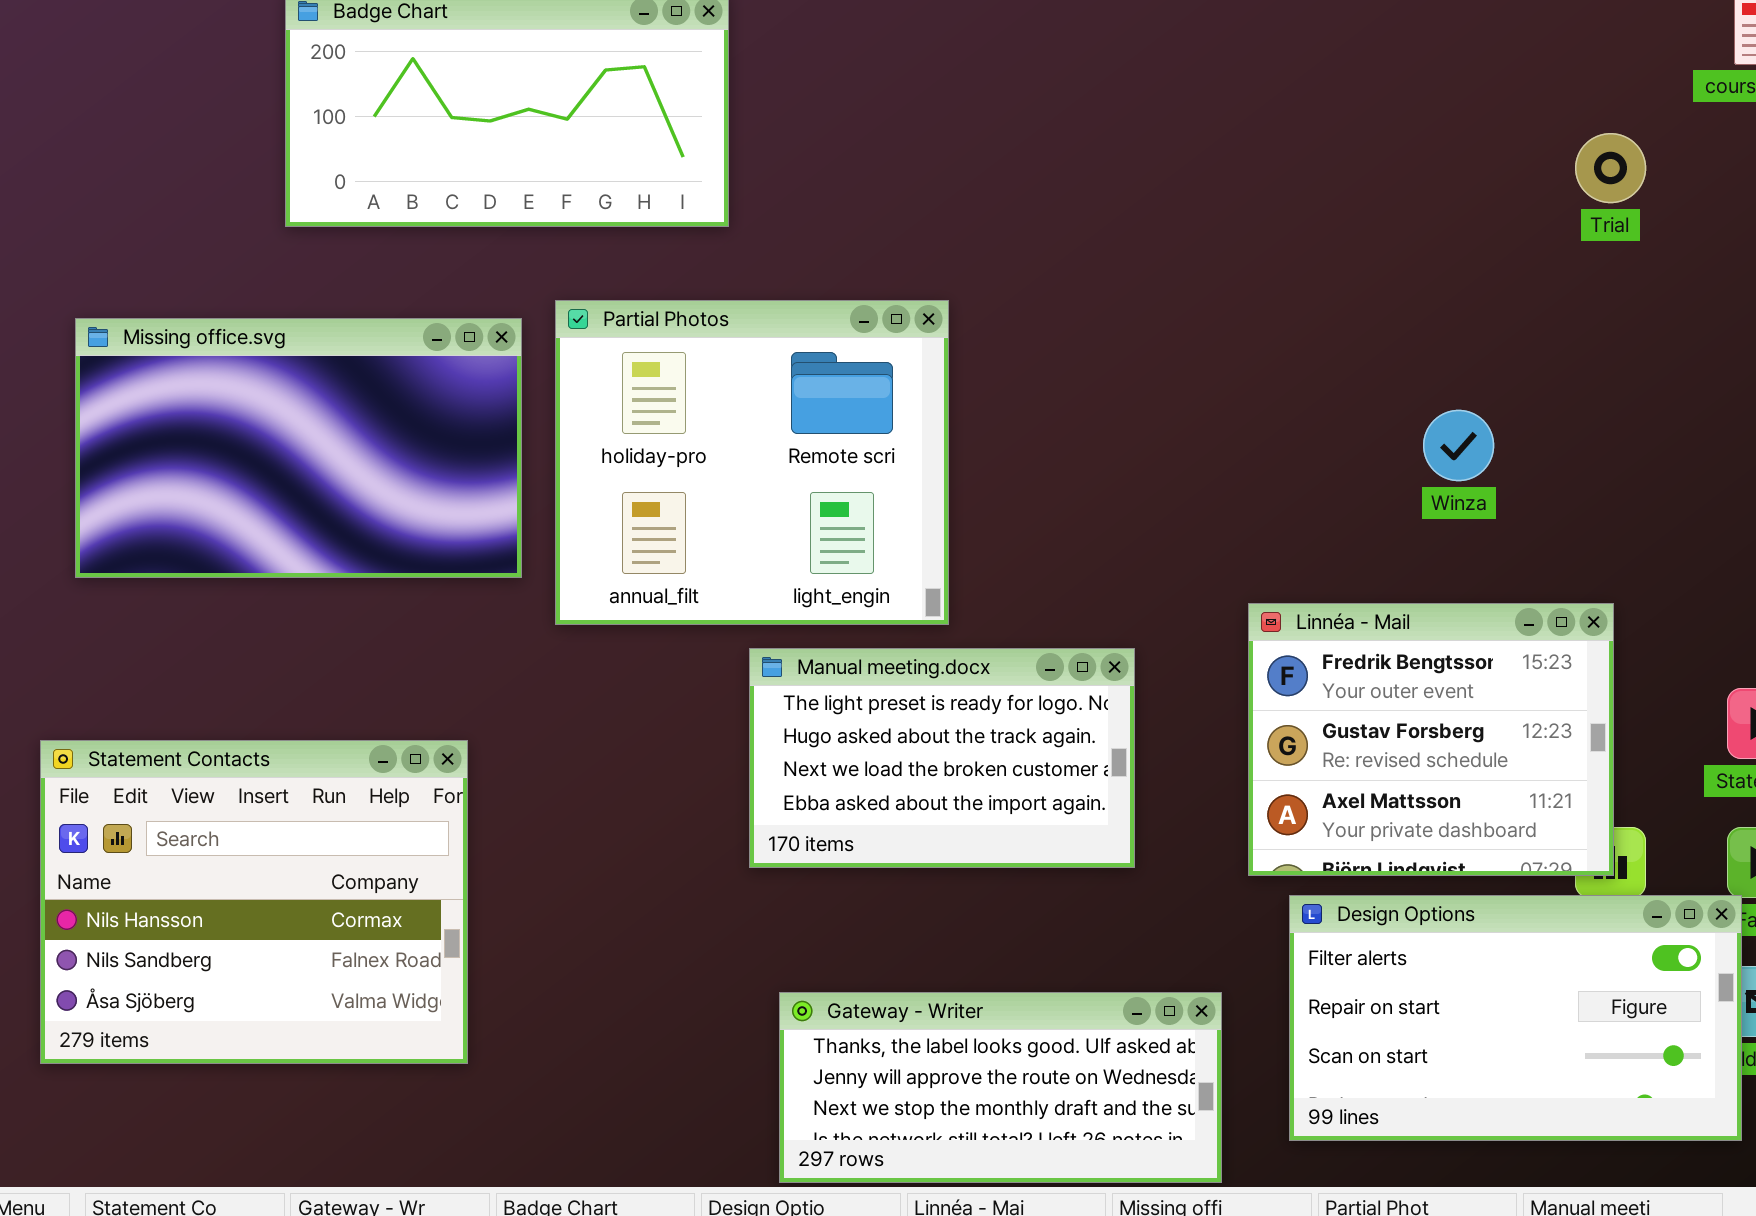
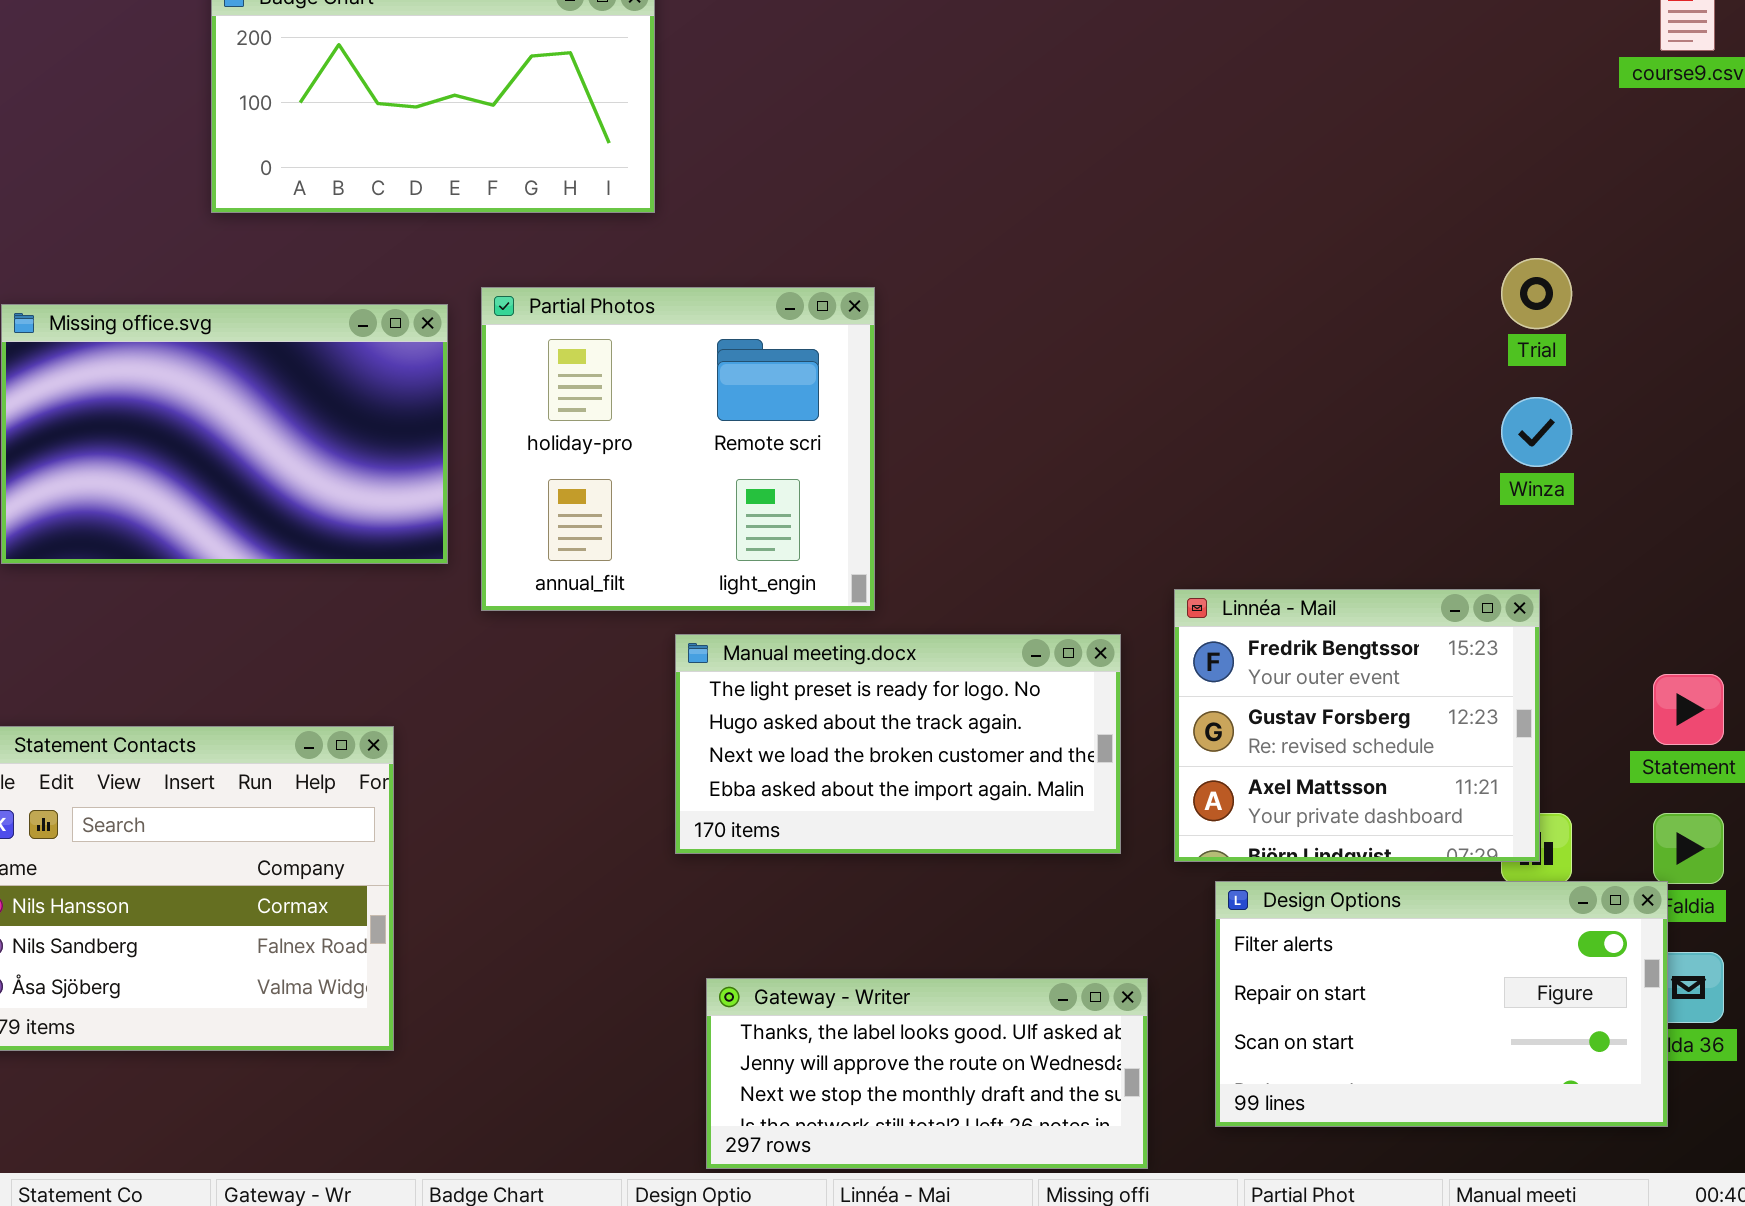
Trial: [1575,133,1646,203] -> [1501,258,1572,329], moved
Winza: [1423,410,1494,481] -> [1501,397,1572,467], moved
Manual meeting.docx: [749,648,1135,868] -> [675,634,1121,854], resized

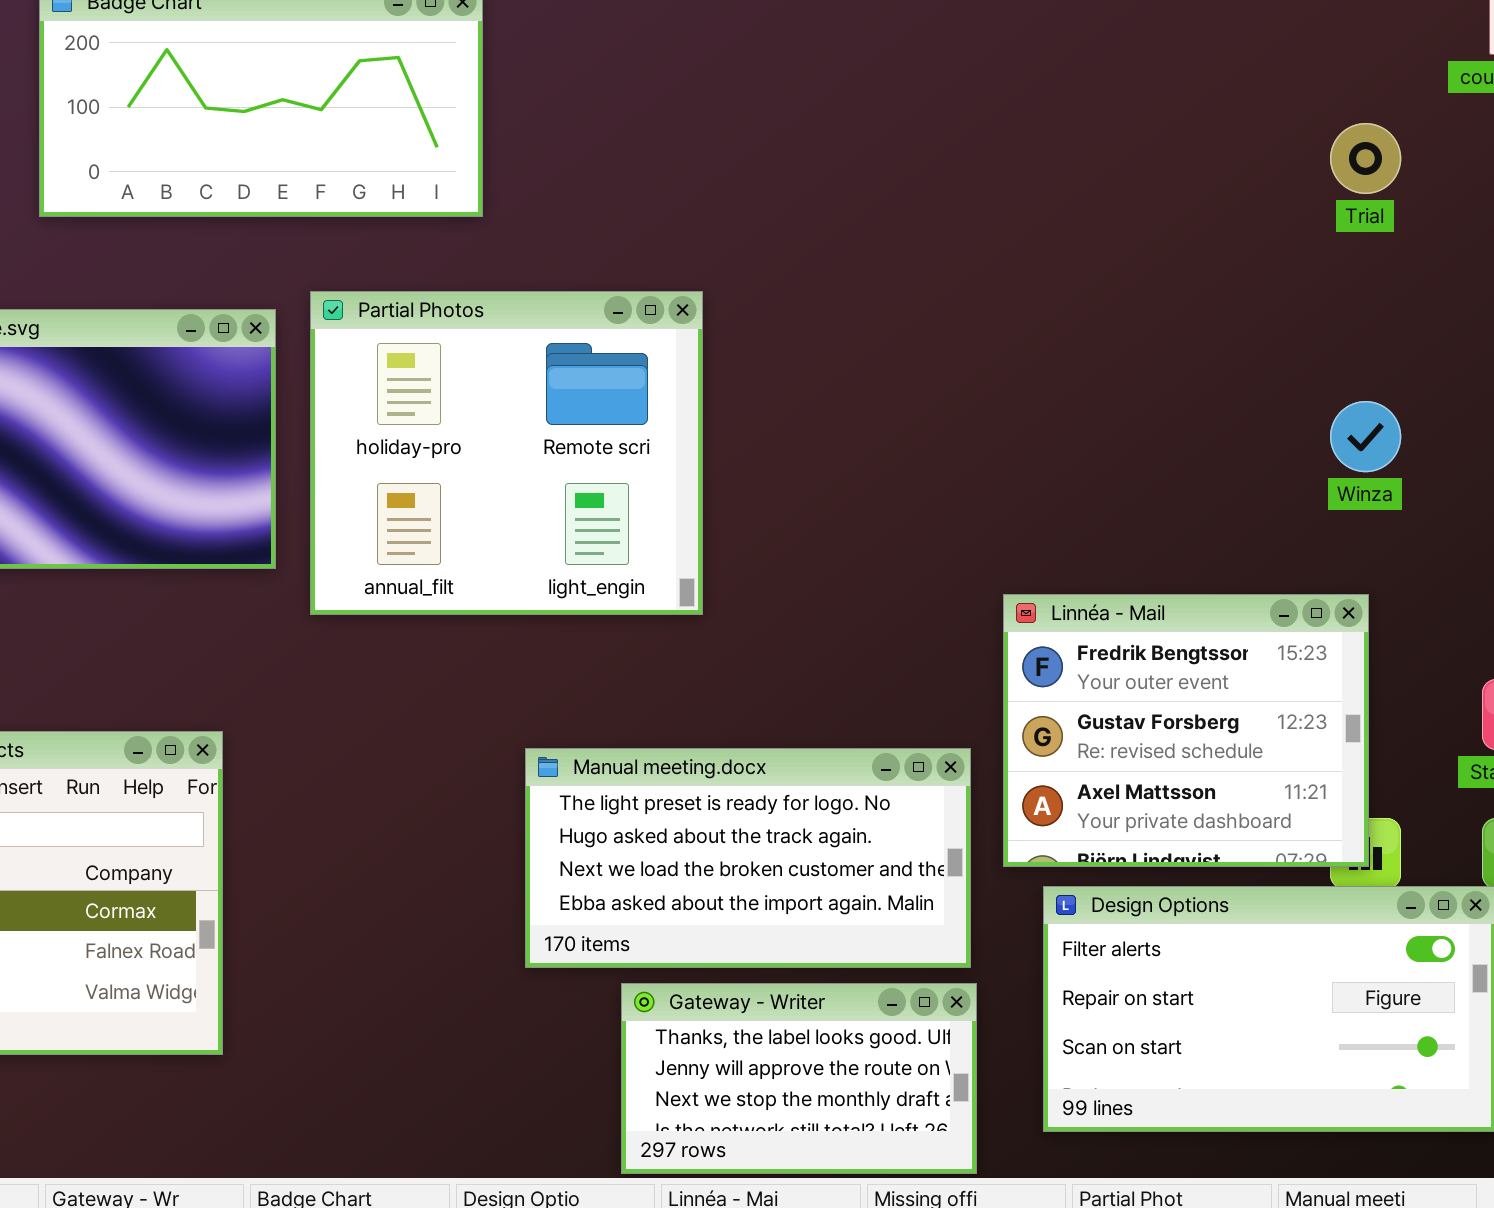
Trial: [1501,258,1572,329] -> [1330,123,1401,194], moved
Manual meeting.docx: [675,634,1121,854] -> [525,748,971,968], moved
Gateway - Writer: [706,978,1148,1169] -> [621,983,977,1174], resized

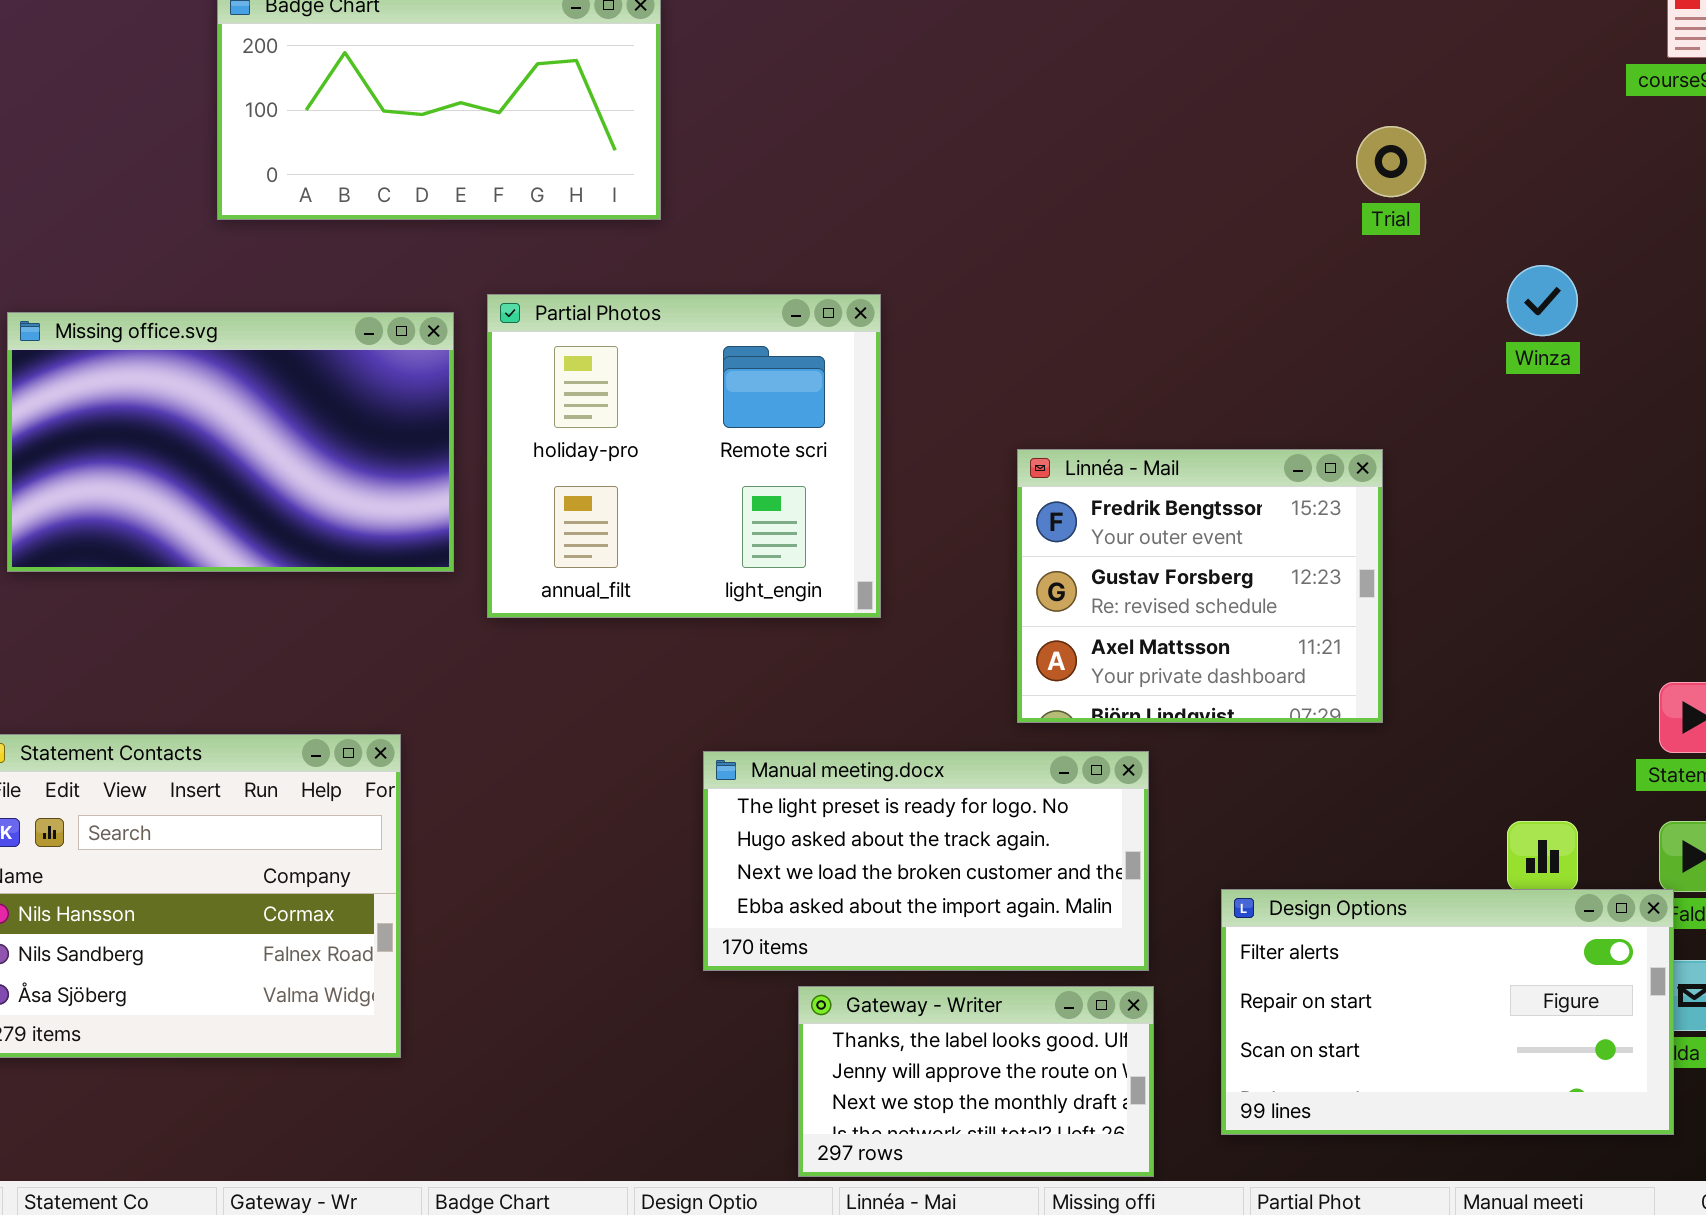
Trial: [1330,123,1401,194] -> [1356,126,1426,197], moved
Winza: [1330,401,1401,472] -> [1507,265,1578,336], moved
Linnéa - Mail: [1003,594,1369,867] -> [1017,449,1383,723], moved

